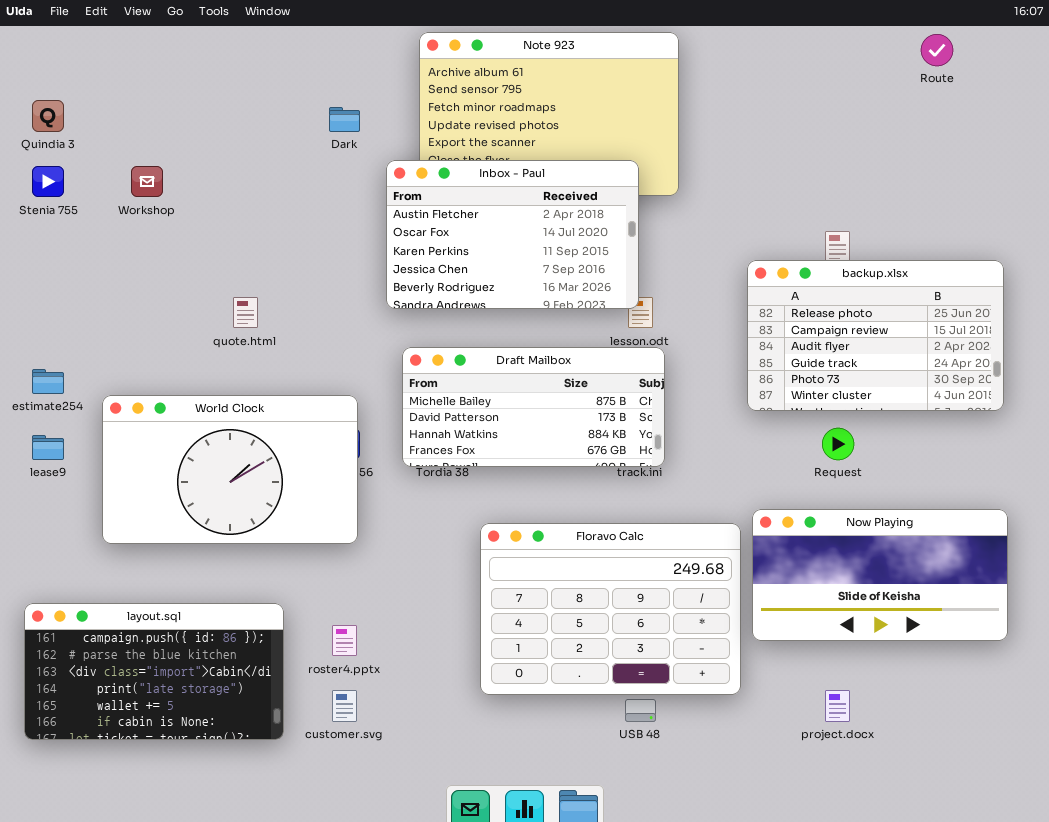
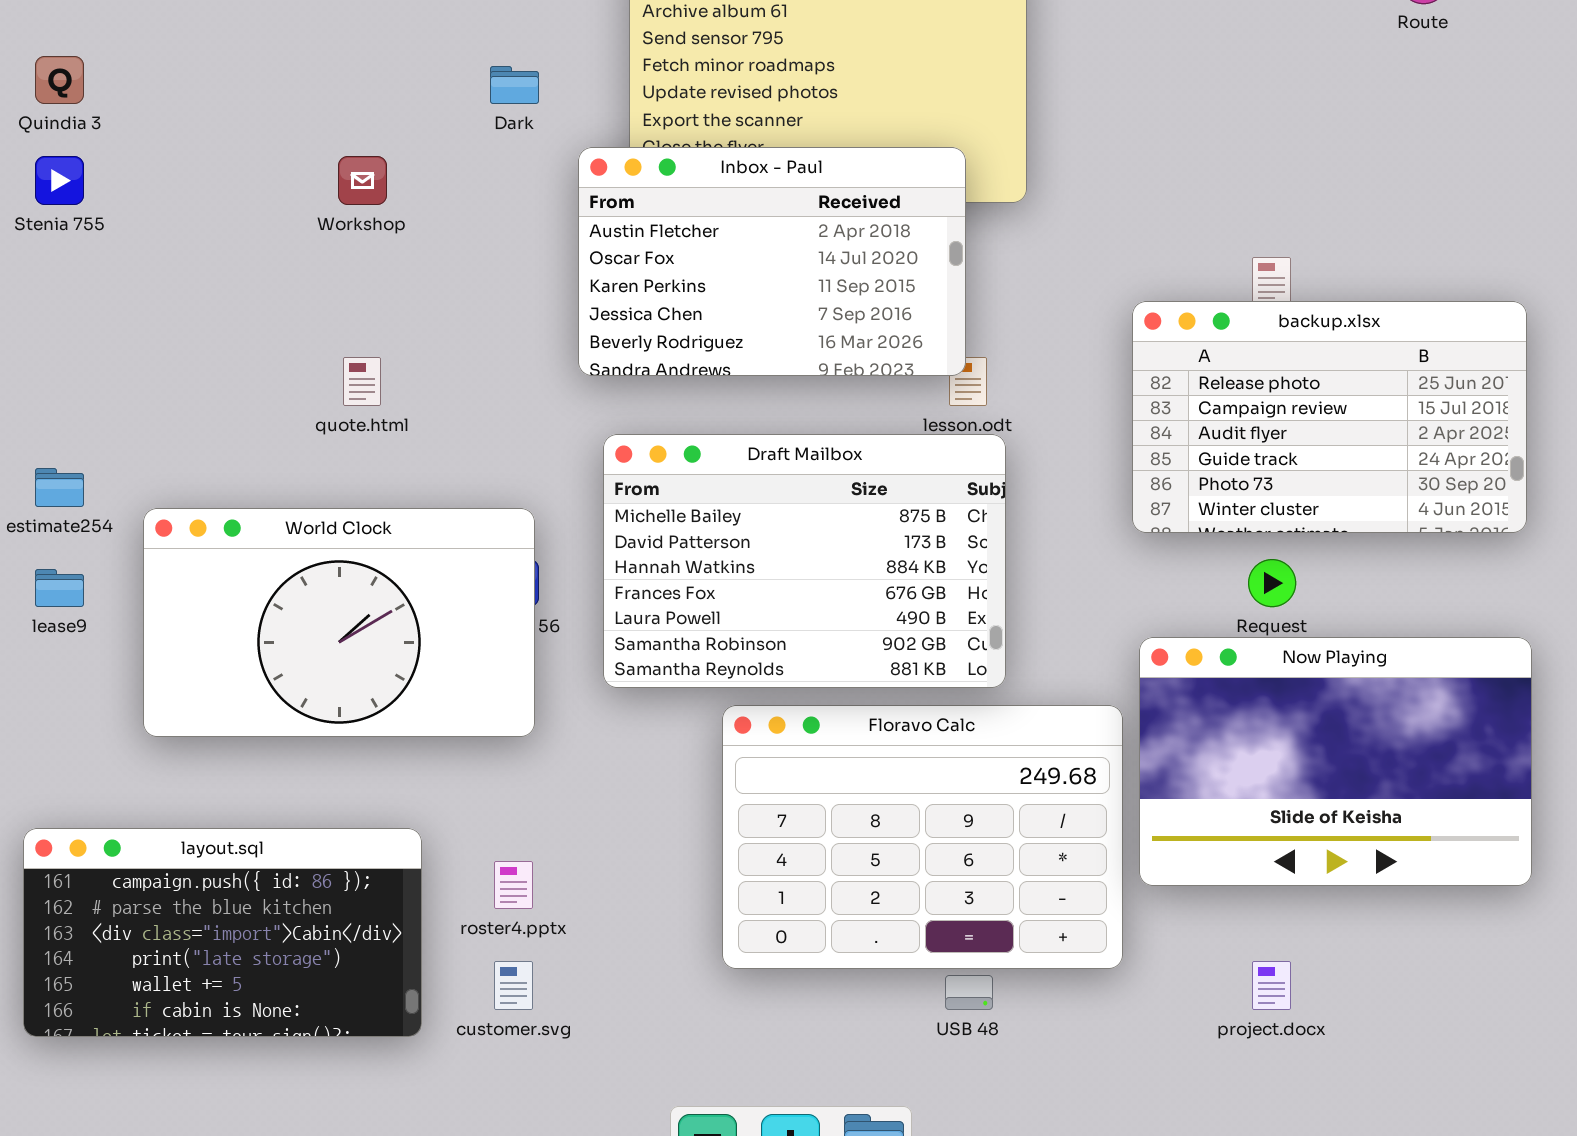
Workshop: [131,166,163,197] -> [338,156,387,205], moved
Draft Mailbox: [402,347,665,467] -> [603,434,1006,688], resized
Now Playing: [752,509,1008,641] -> [1139,637,1532,886], resized

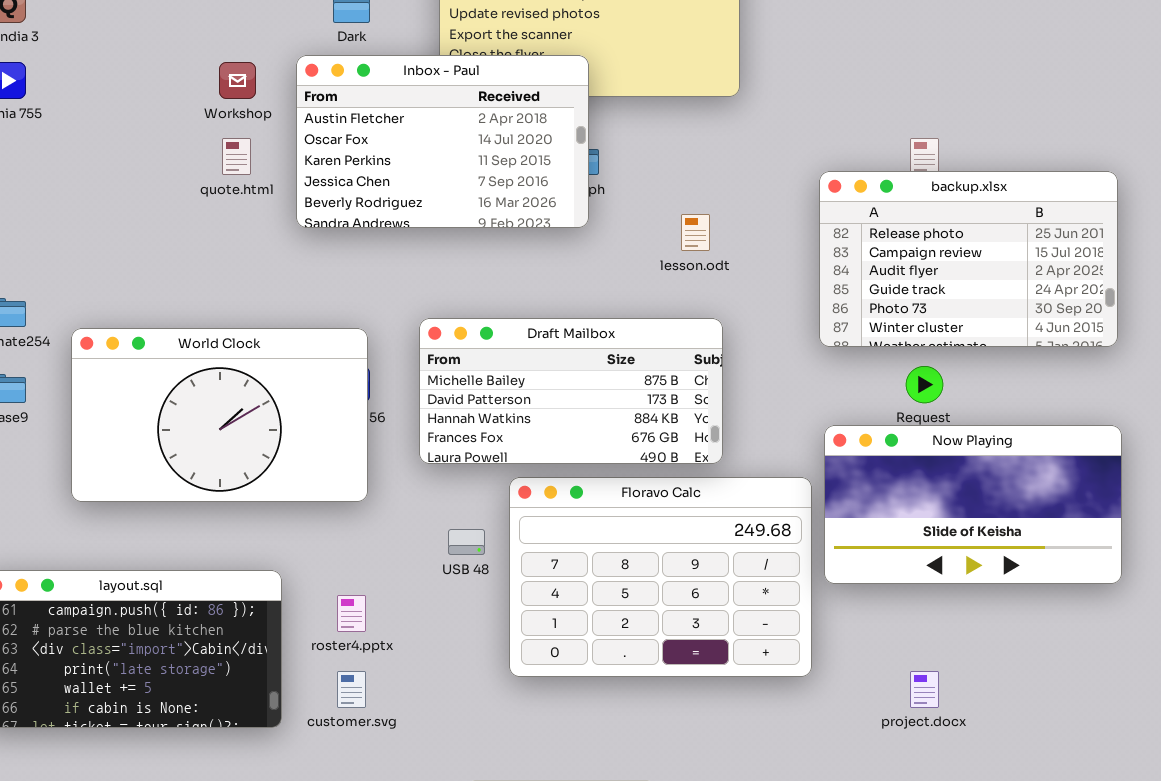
Inbox - Paul: [578,147,966,376] -> [296,55,589,228], moved
quote.html: [343,357,381,406] -> [222,138,251,175], moved
Draft Mailbox: [603,434,1006,688] -> [419,318,723,464], resized
Now Playing: [1139,637,1532,886] -> [824,425,1122,584], resized
USB 48: [945,975,993,1010] -> [448,529,485,555], moved

